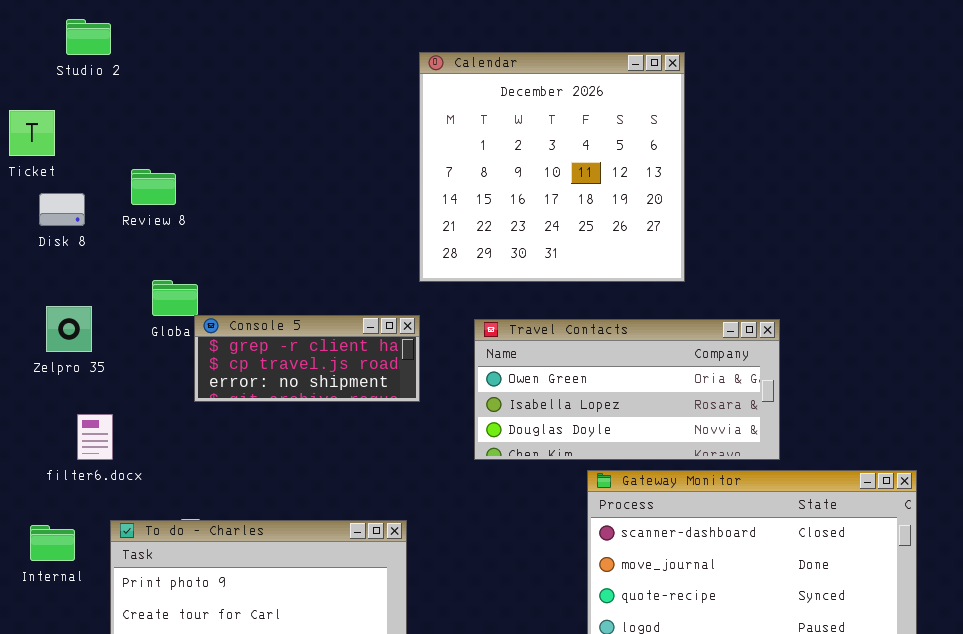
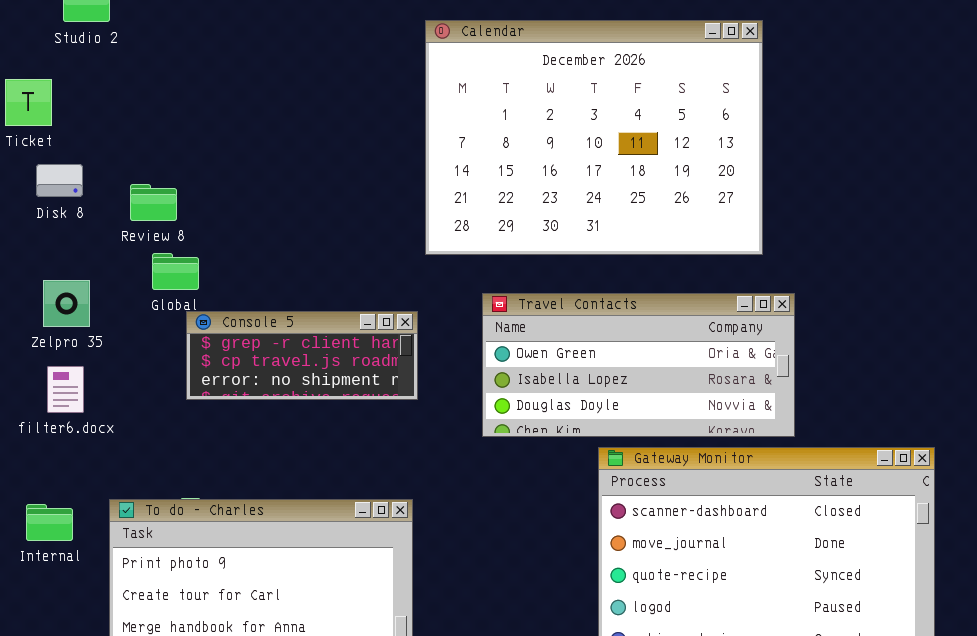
Calendar: [419,52,685,282] -> [425,20,763,255], resized
Review 8: [131,169,176,205] -> [130,184,177,221], moved
Console 5: [194,315,420,402] -> [186,311,418,400], moved
filter6.docx: [77,414,113,460] -> [47,366,84,413], moved

